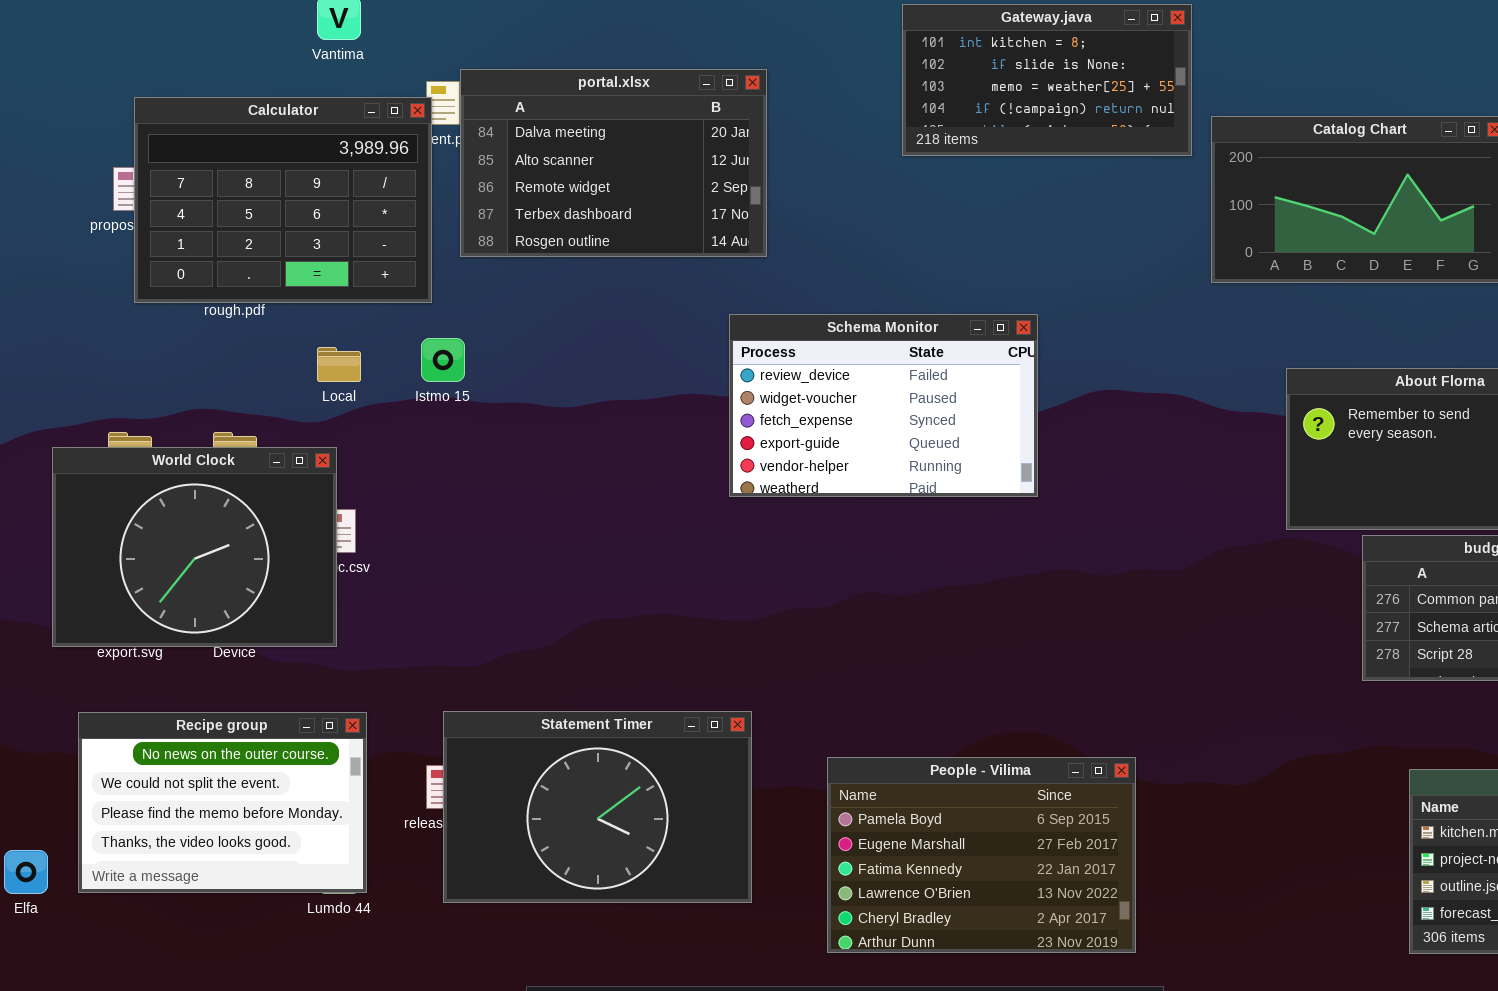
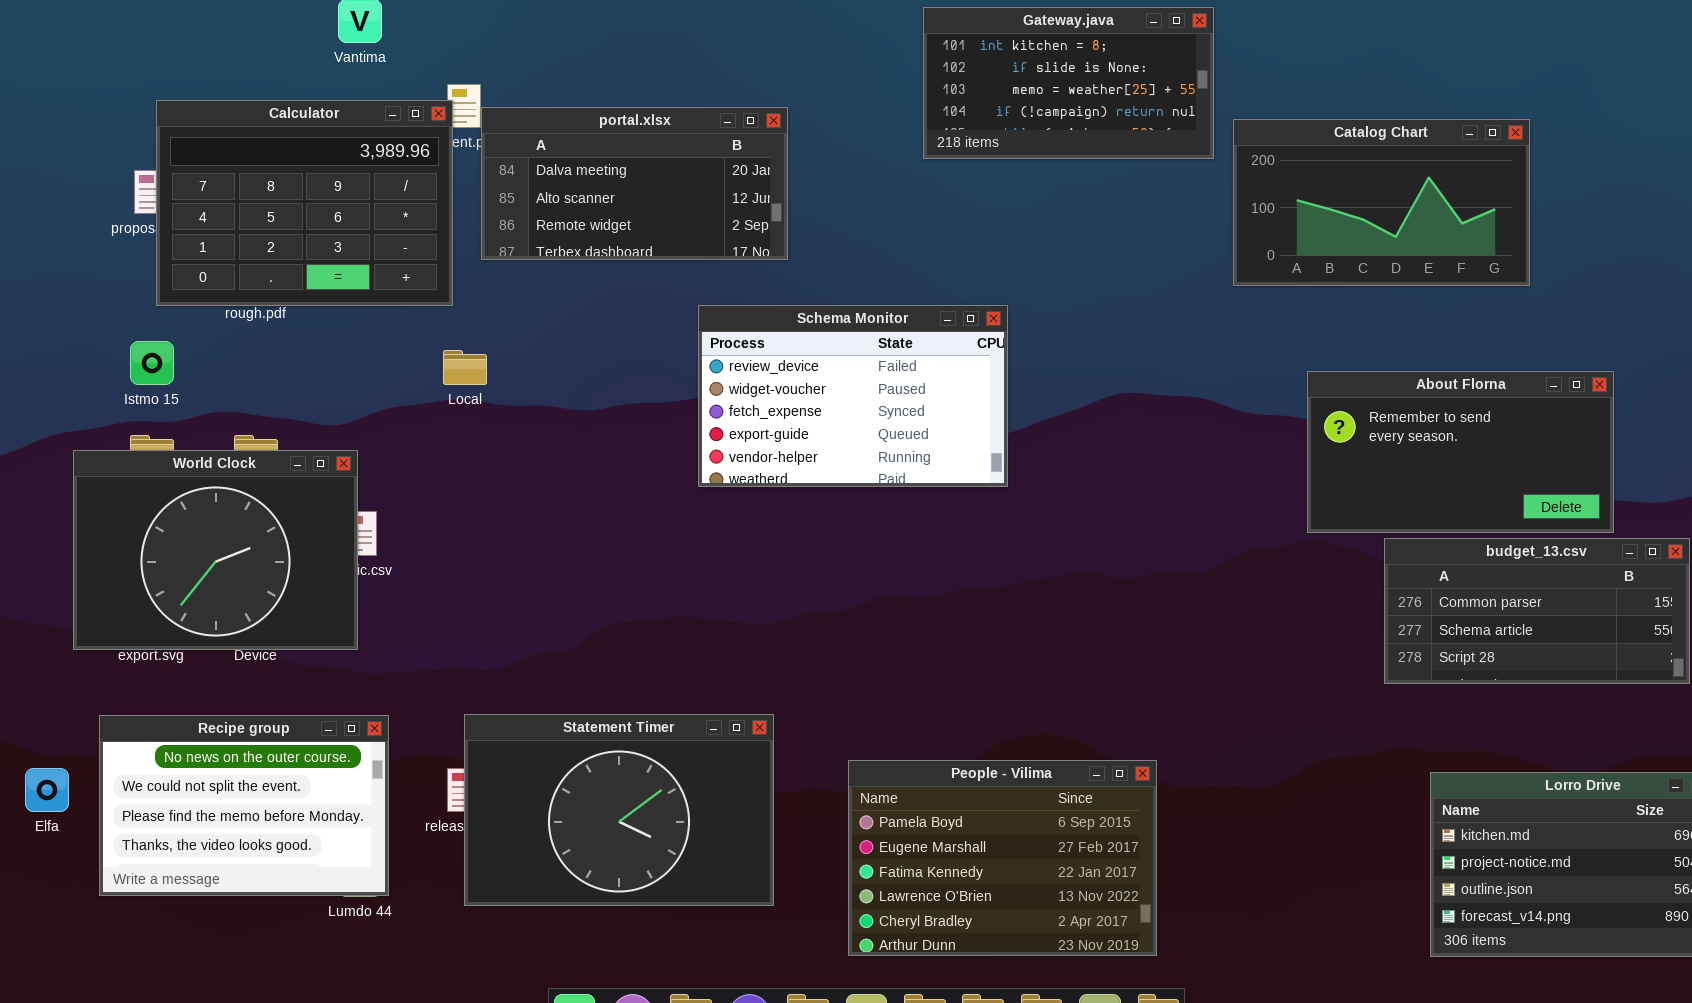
portal.xlsx: [460,69,767,257] -> [481,107,788,260], resized
Schema Monitor: [729,314,1038,497] -> [698,305,1008,487], moved
Istmo 15: [421,338,465,382] -> [130,341,174,385], moved
Local: [317,347,361,382] -> [443,350,487,385], moved
Elfa: [4,850,48,894] -> [25,768,69,812], moved

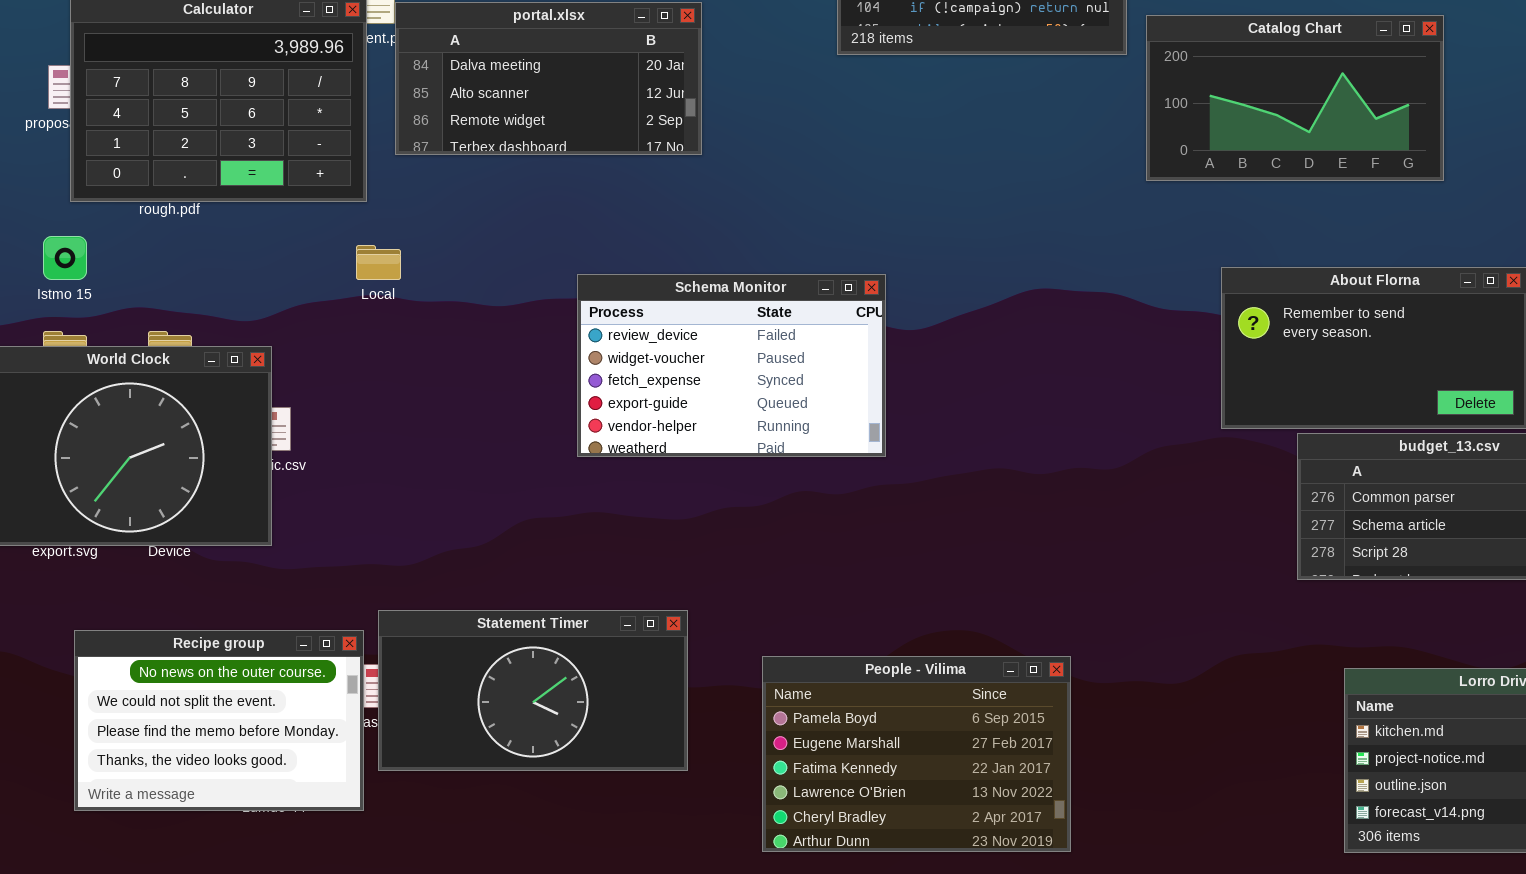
Schema Monitor: [698,305,1008,487] -> [577,274,886,457], moved
Statement Timer: [464,714,774,906] -> [378,610,688,771], resized
Recipe group: [99,715,389,896] -> [74,630,364,811], moved

